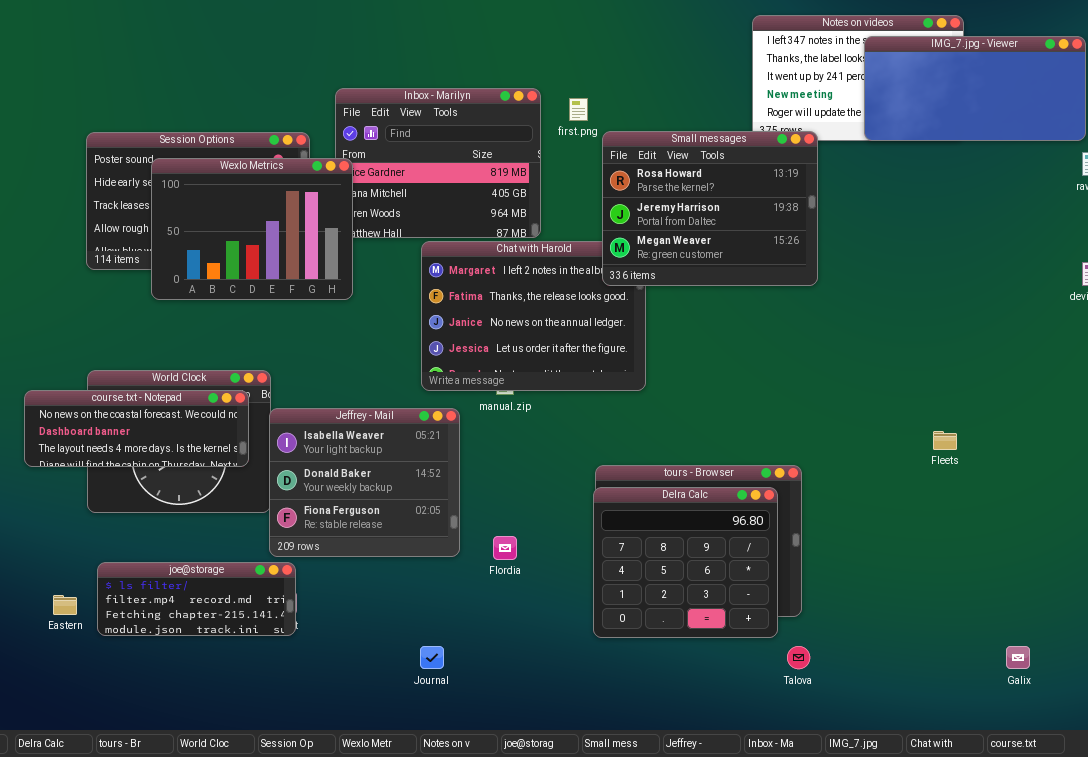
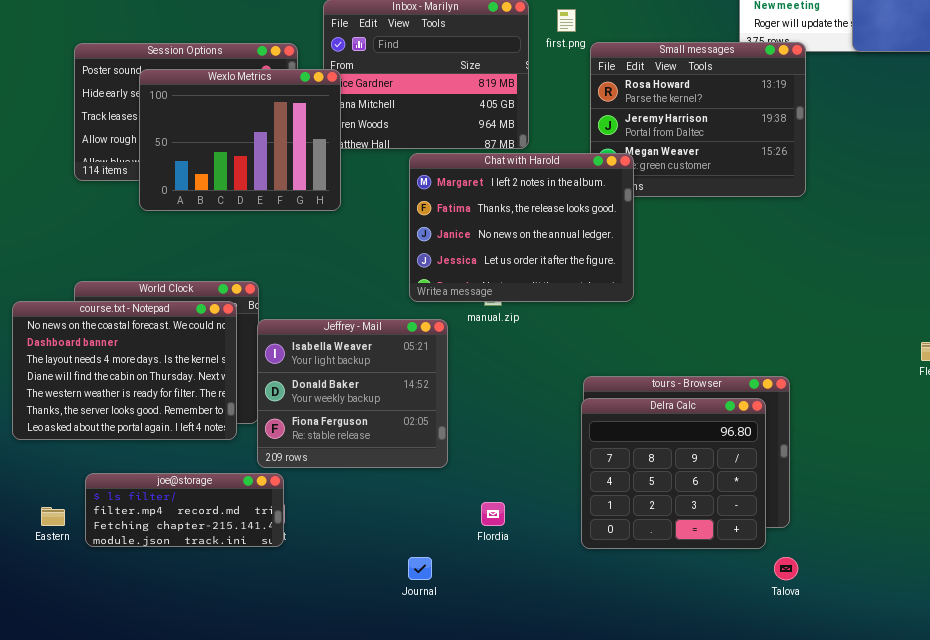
Chat with Harold: [421,241,646,391] -> [409,153,634,302], raised
course.txt - Notepad: [24,390,249,467] -> [12,301,237,440], resized
Flordia: [493,536,517,560] -> [481,502,505,526], moved

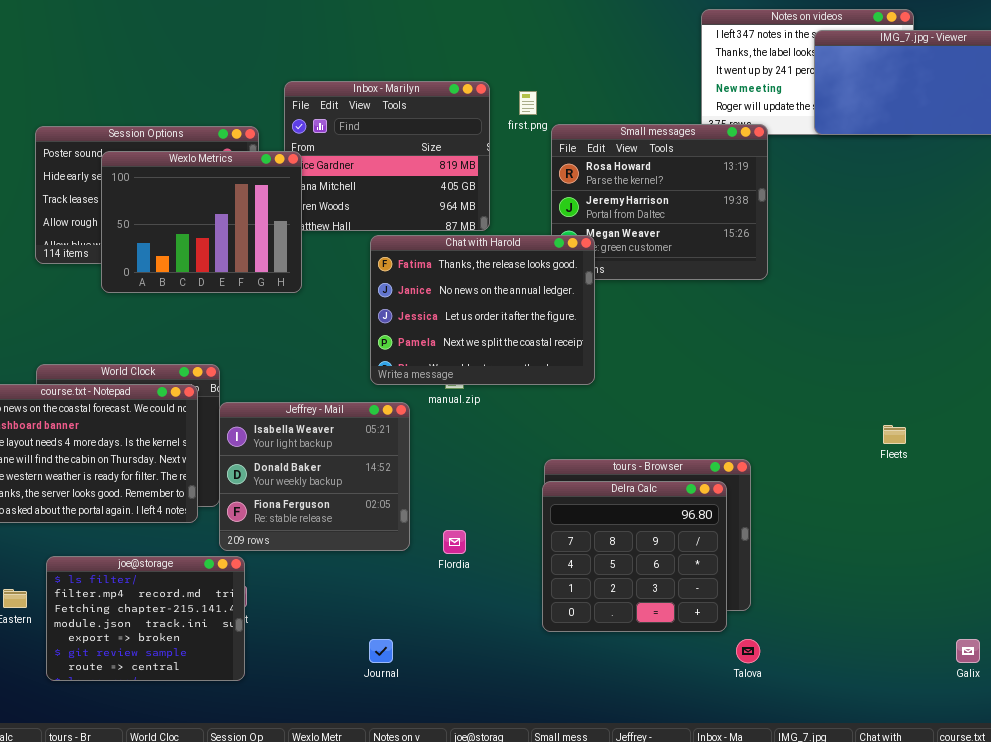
Chat with Harold: [409,153,634,302] -> [370,235,595,385], scrolled down 1 row
joe@storage: [85,473,284,547] -> [46,556,245,681], resized
Flordia: [481,502,505,526] -> [443,530,466,554], moved

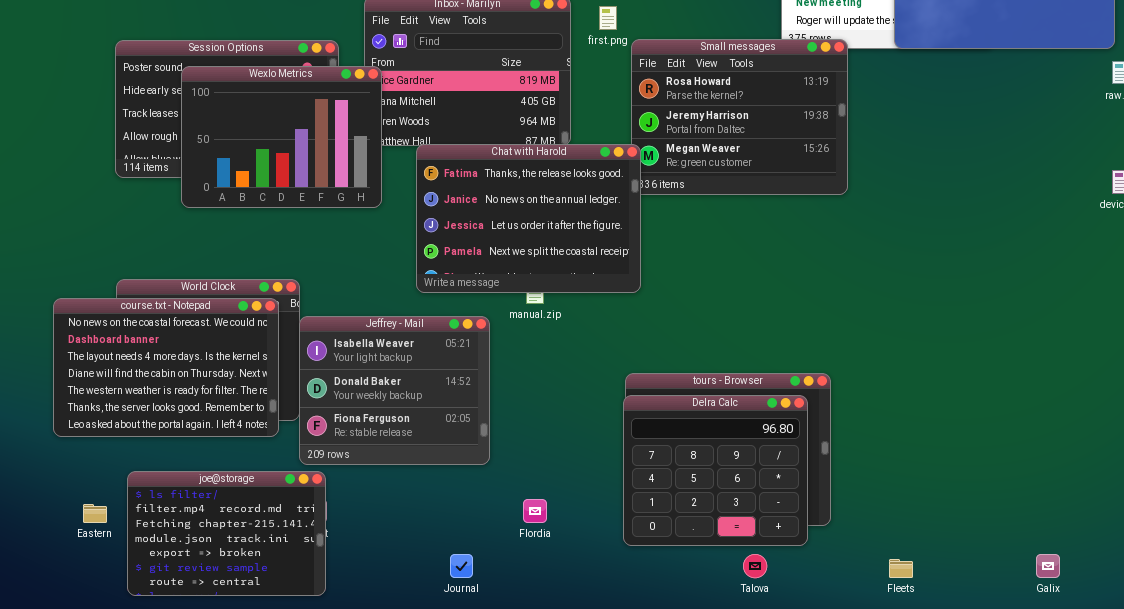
Chat with Harold: [370,235,595,385] -> [416,144,641,293], moved
Fleets: [883,425,906,444] -> [889,559,913,578], moved
Flordia: [443,530,466,554] -> [523,499,547,523], moved
Talova: [736,639,760,663] -> [743,554,767,578], moved

